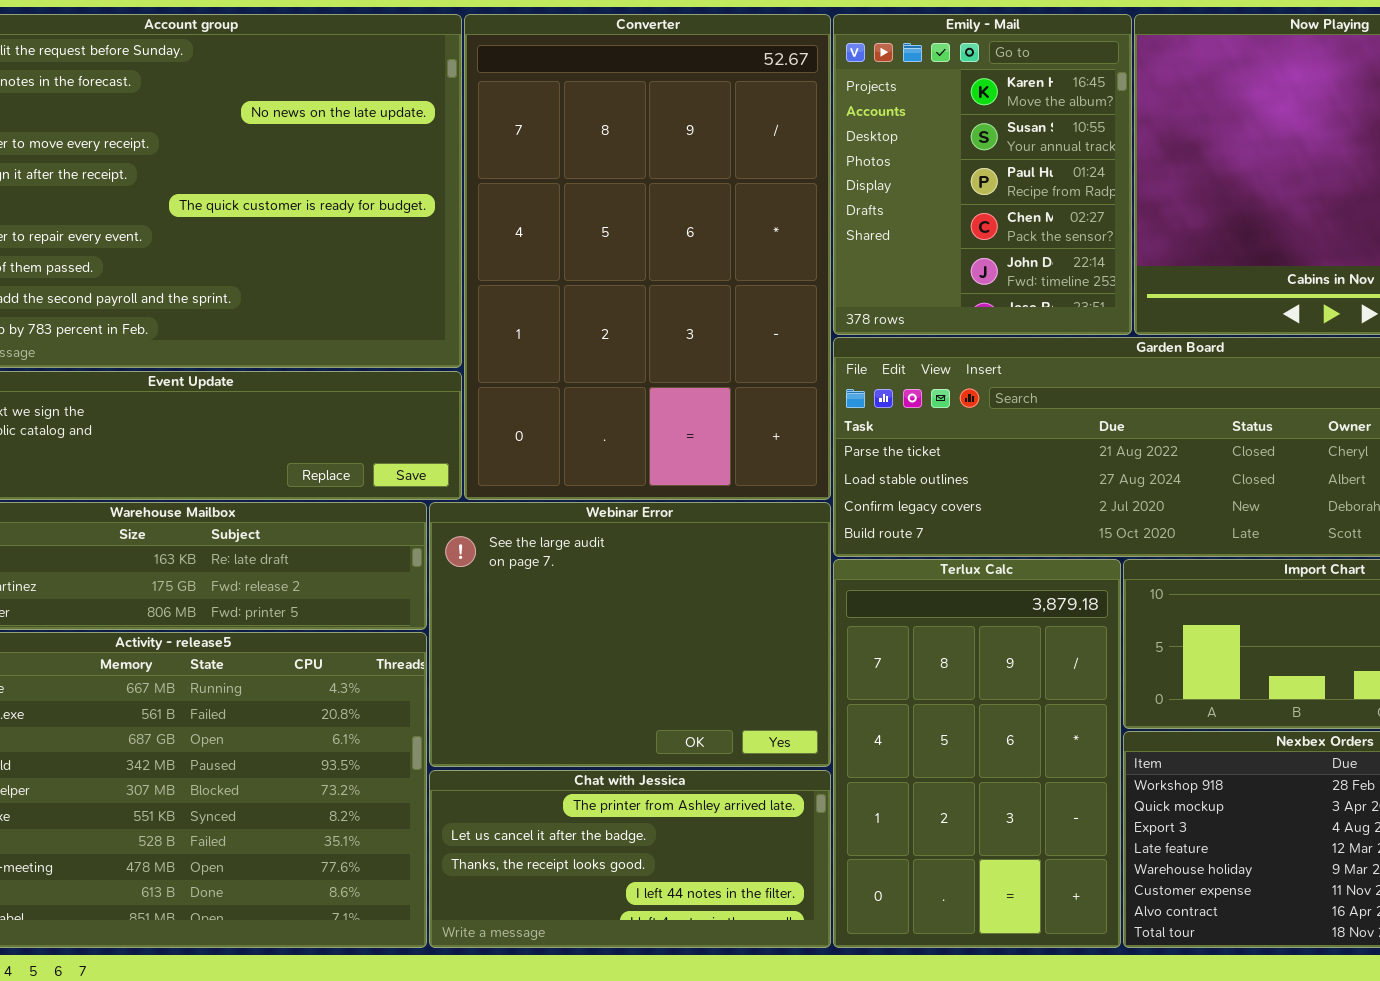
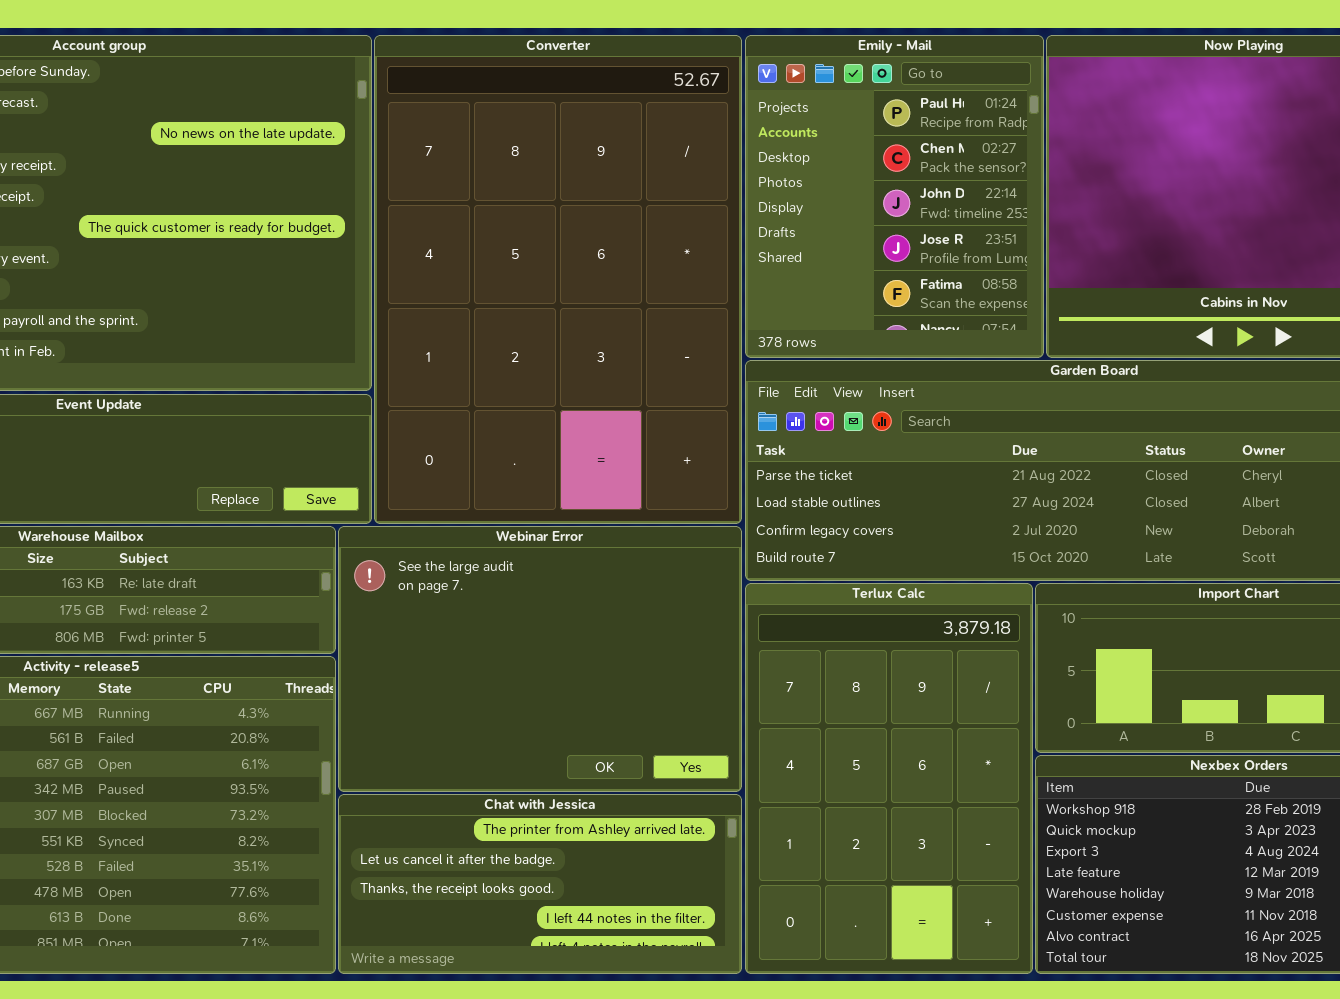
Emily - Mail: [833,14,1132,335] -> [745,35,1044,358], scrolled down 2 rows

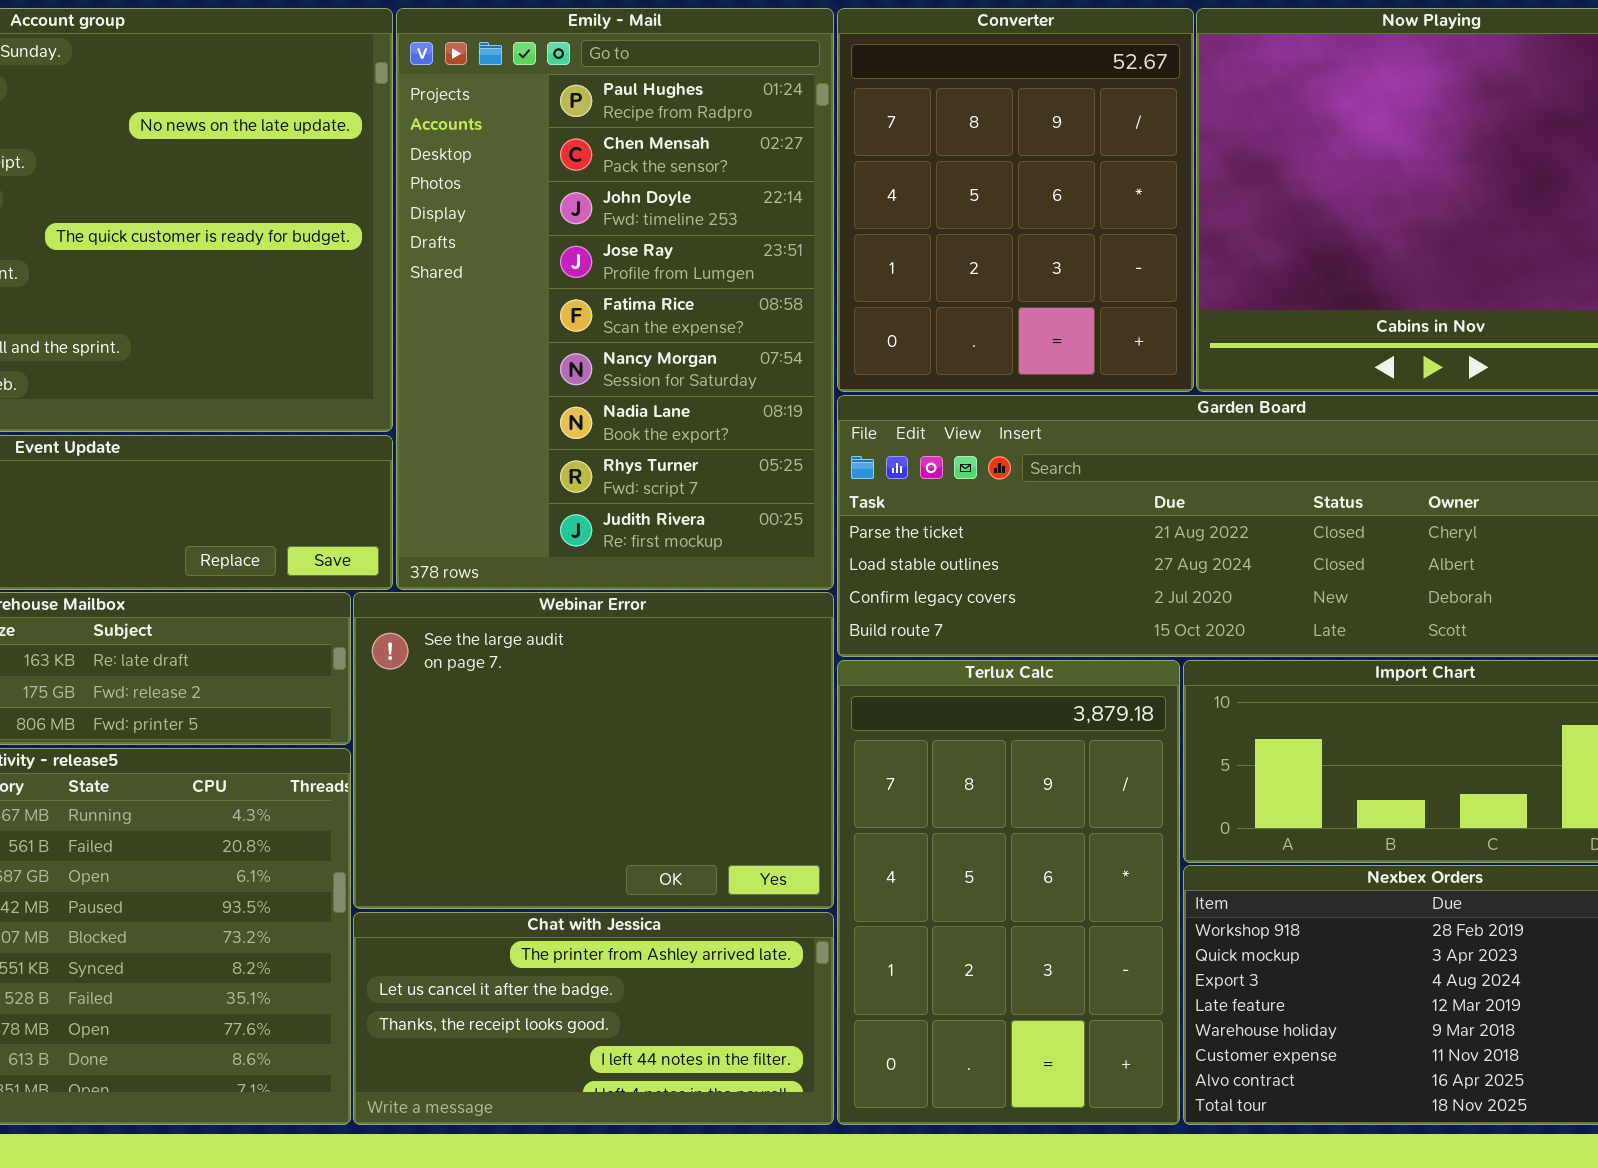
Converter: [374,35,742,524] -> [837,8,1194,392], moved, resized
Emily - Mail: [745,35,1044,358] -> [396,8,834,590], moved, resized

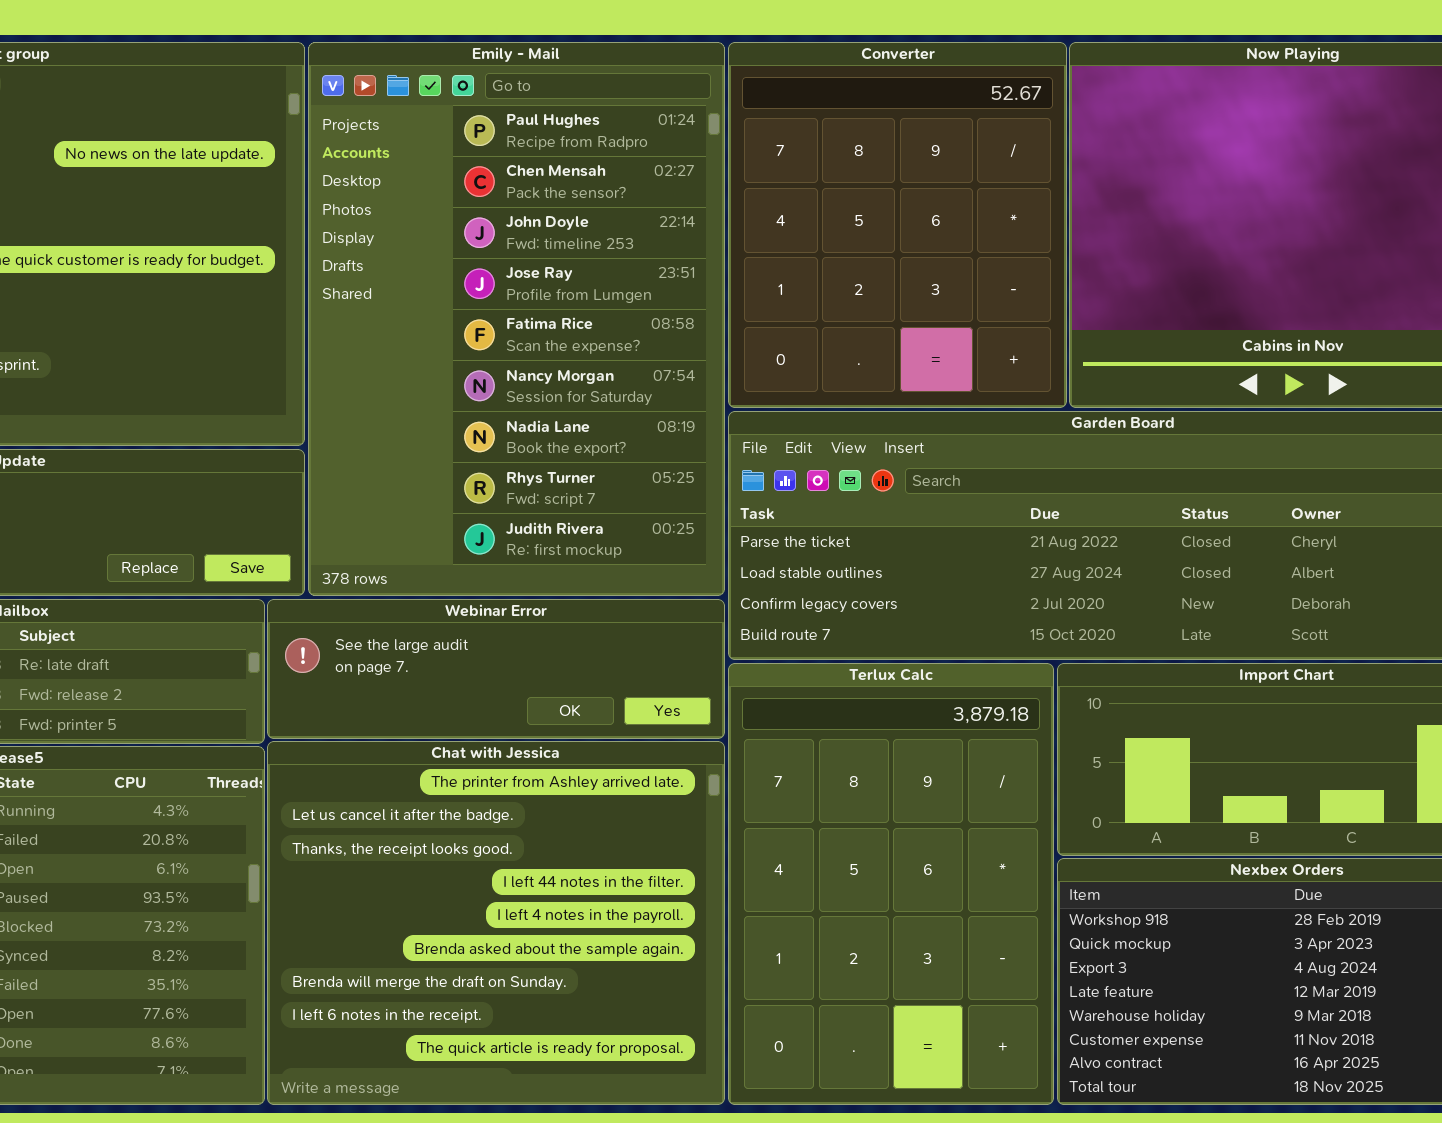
Webinar Error: [353,592,834,909] -> [267,599,725,739], resized
Chat with Jessica: [353,912,834,1125] -> [267,741,725,1105], resized

